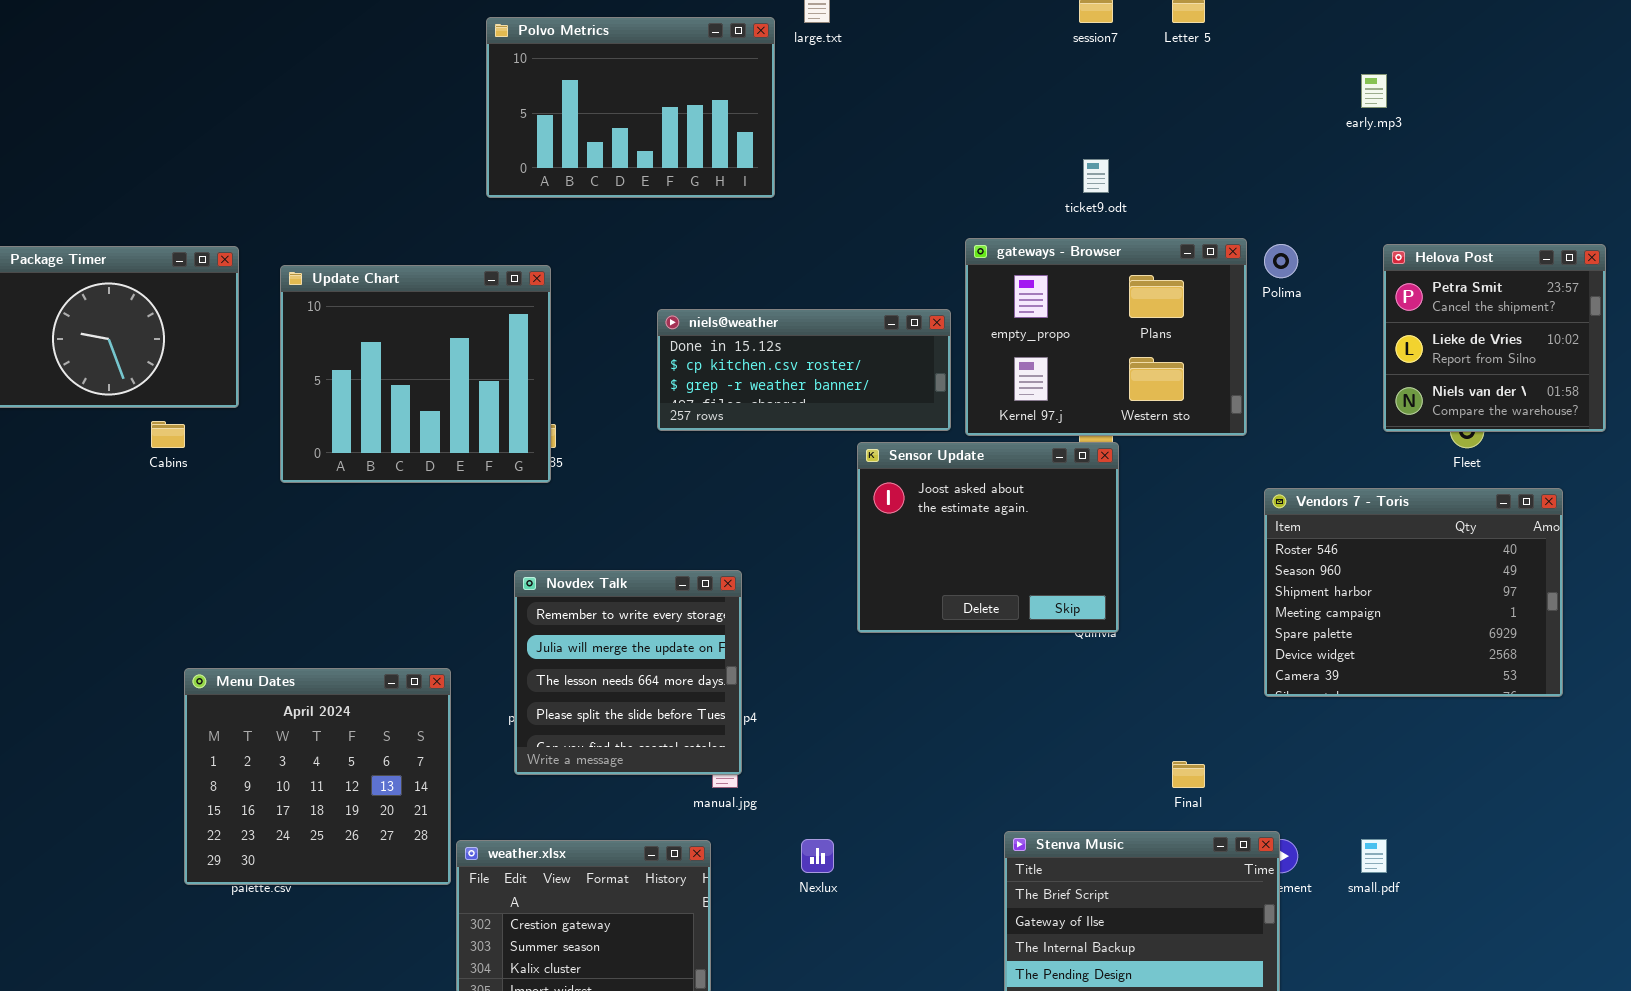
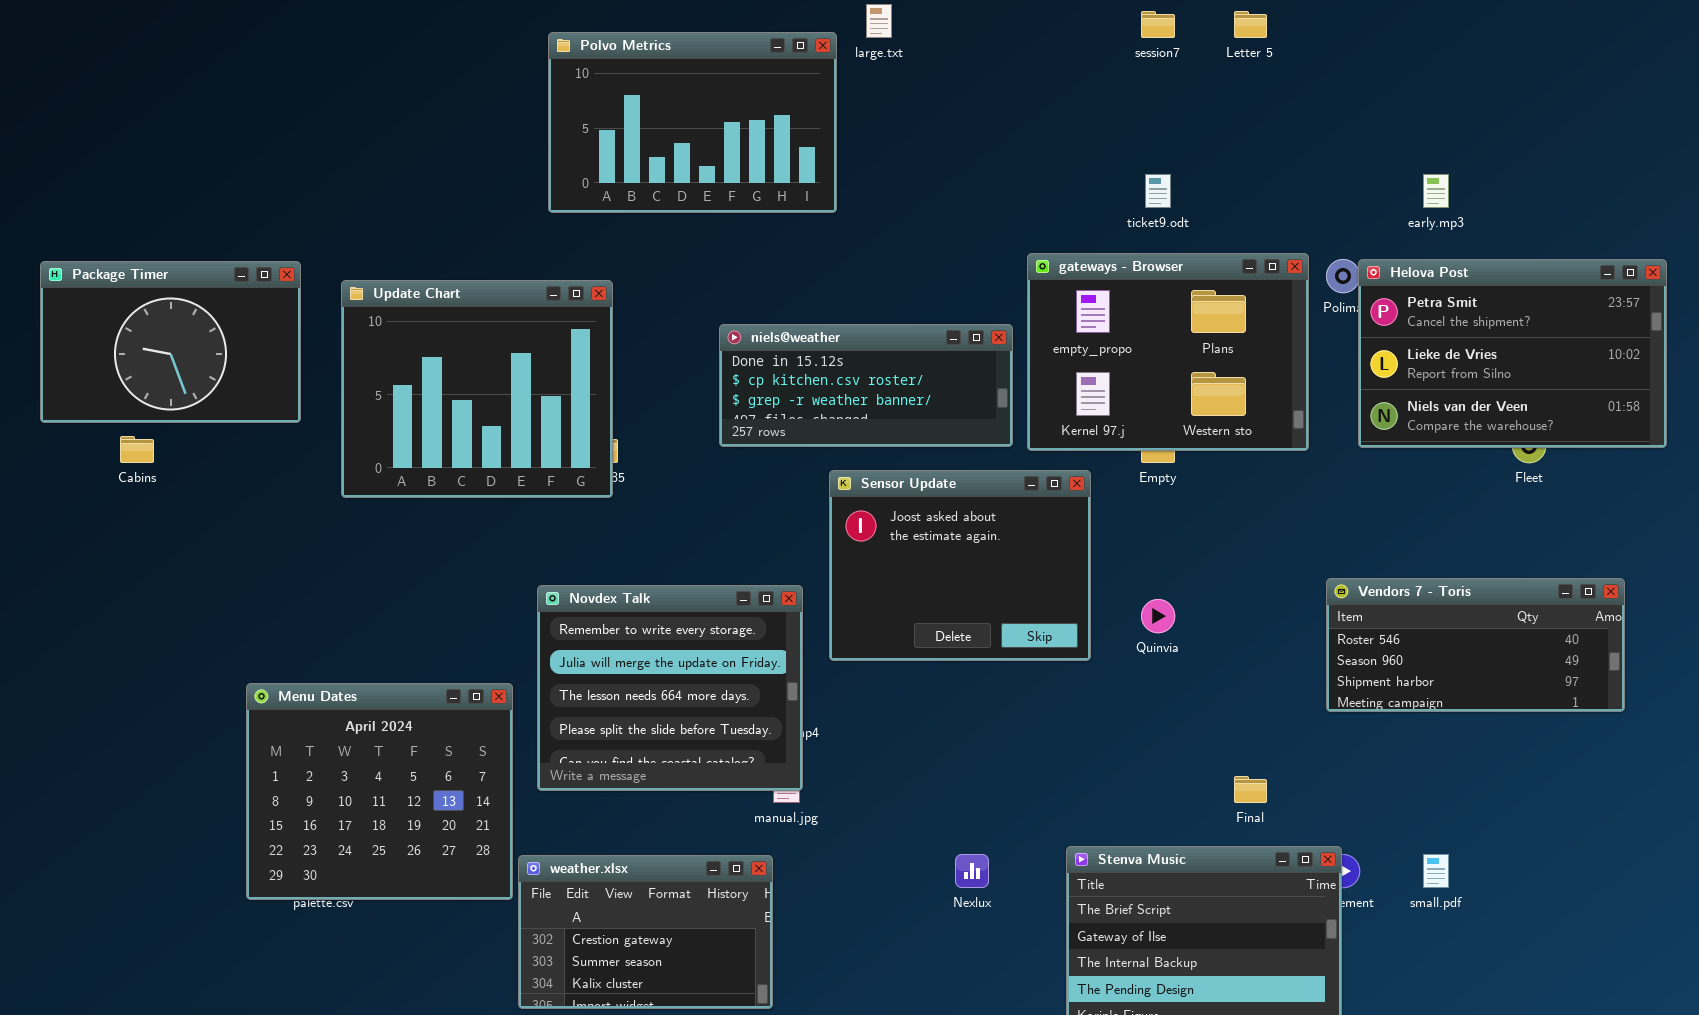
early.mp3: [1361,74,1387,108] -> [1423,174,1449,208], moved
Helova Post: [1383,244,1606,432] -> [1358,259,1667,448], resized
Cabins: [151,421,185,448] -> [120,436,154,463], moved
Sensor Update: [857,442,1119,633] -> [829,470,1091,661], moved
Vendors 7 - Toris: [1264,488,1563,697] -> [1326,578,1625,712], resized
Novdex Talk: [514,570,742,775] -> [537,585,803,791], resized
Nexlux: [801,839,834,873] -> [955,854,989,888], moved

